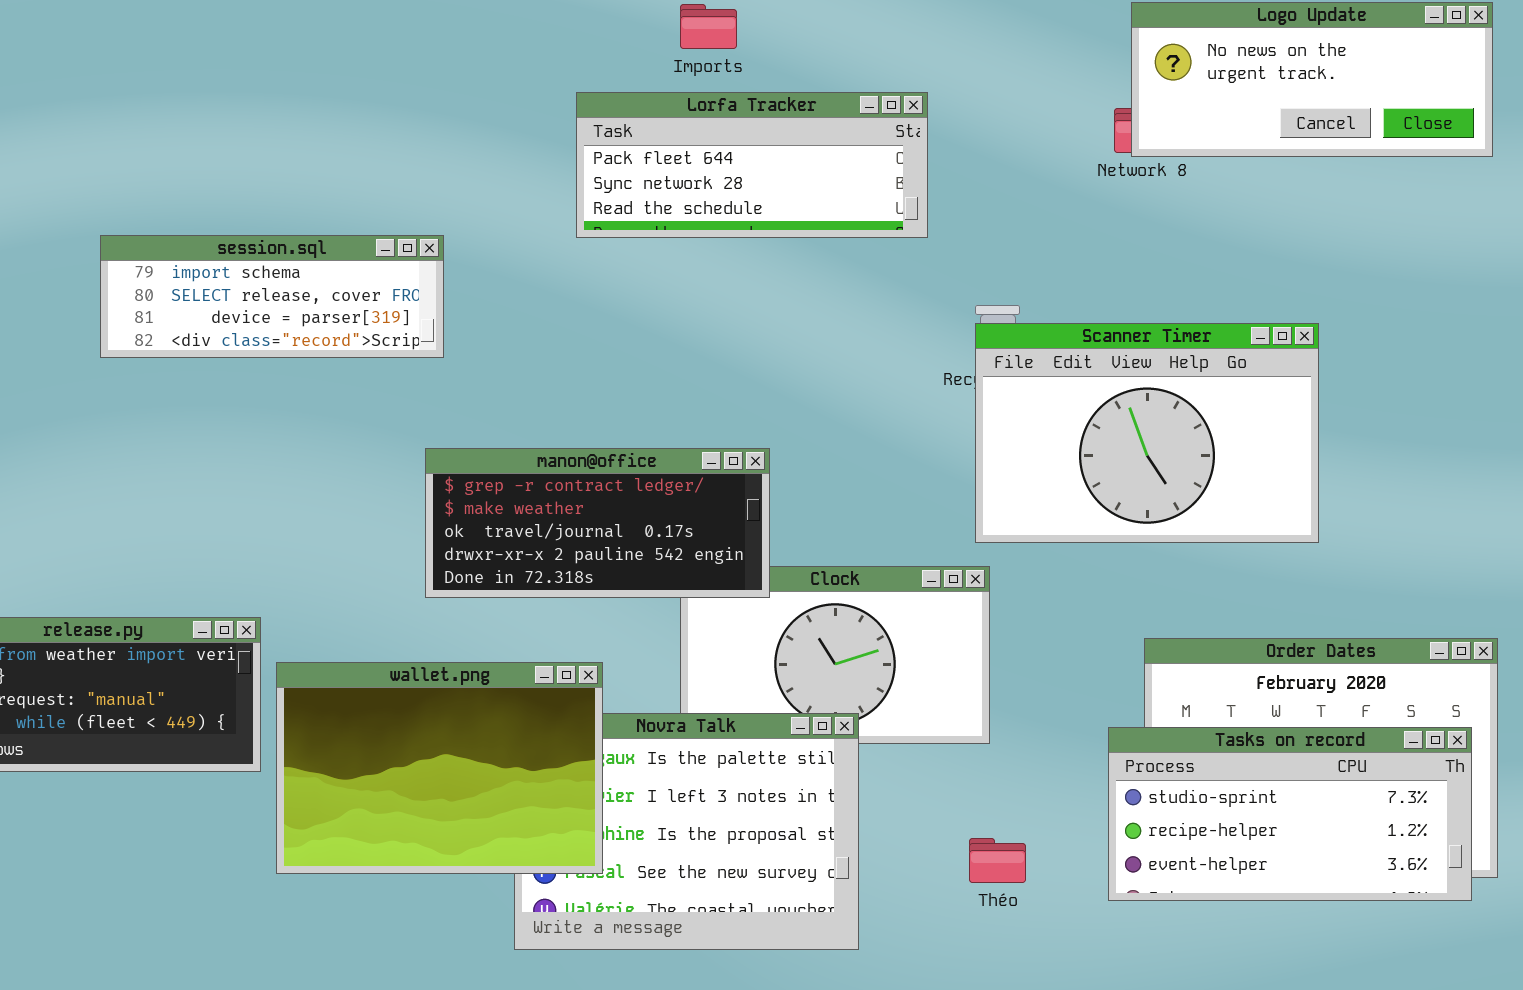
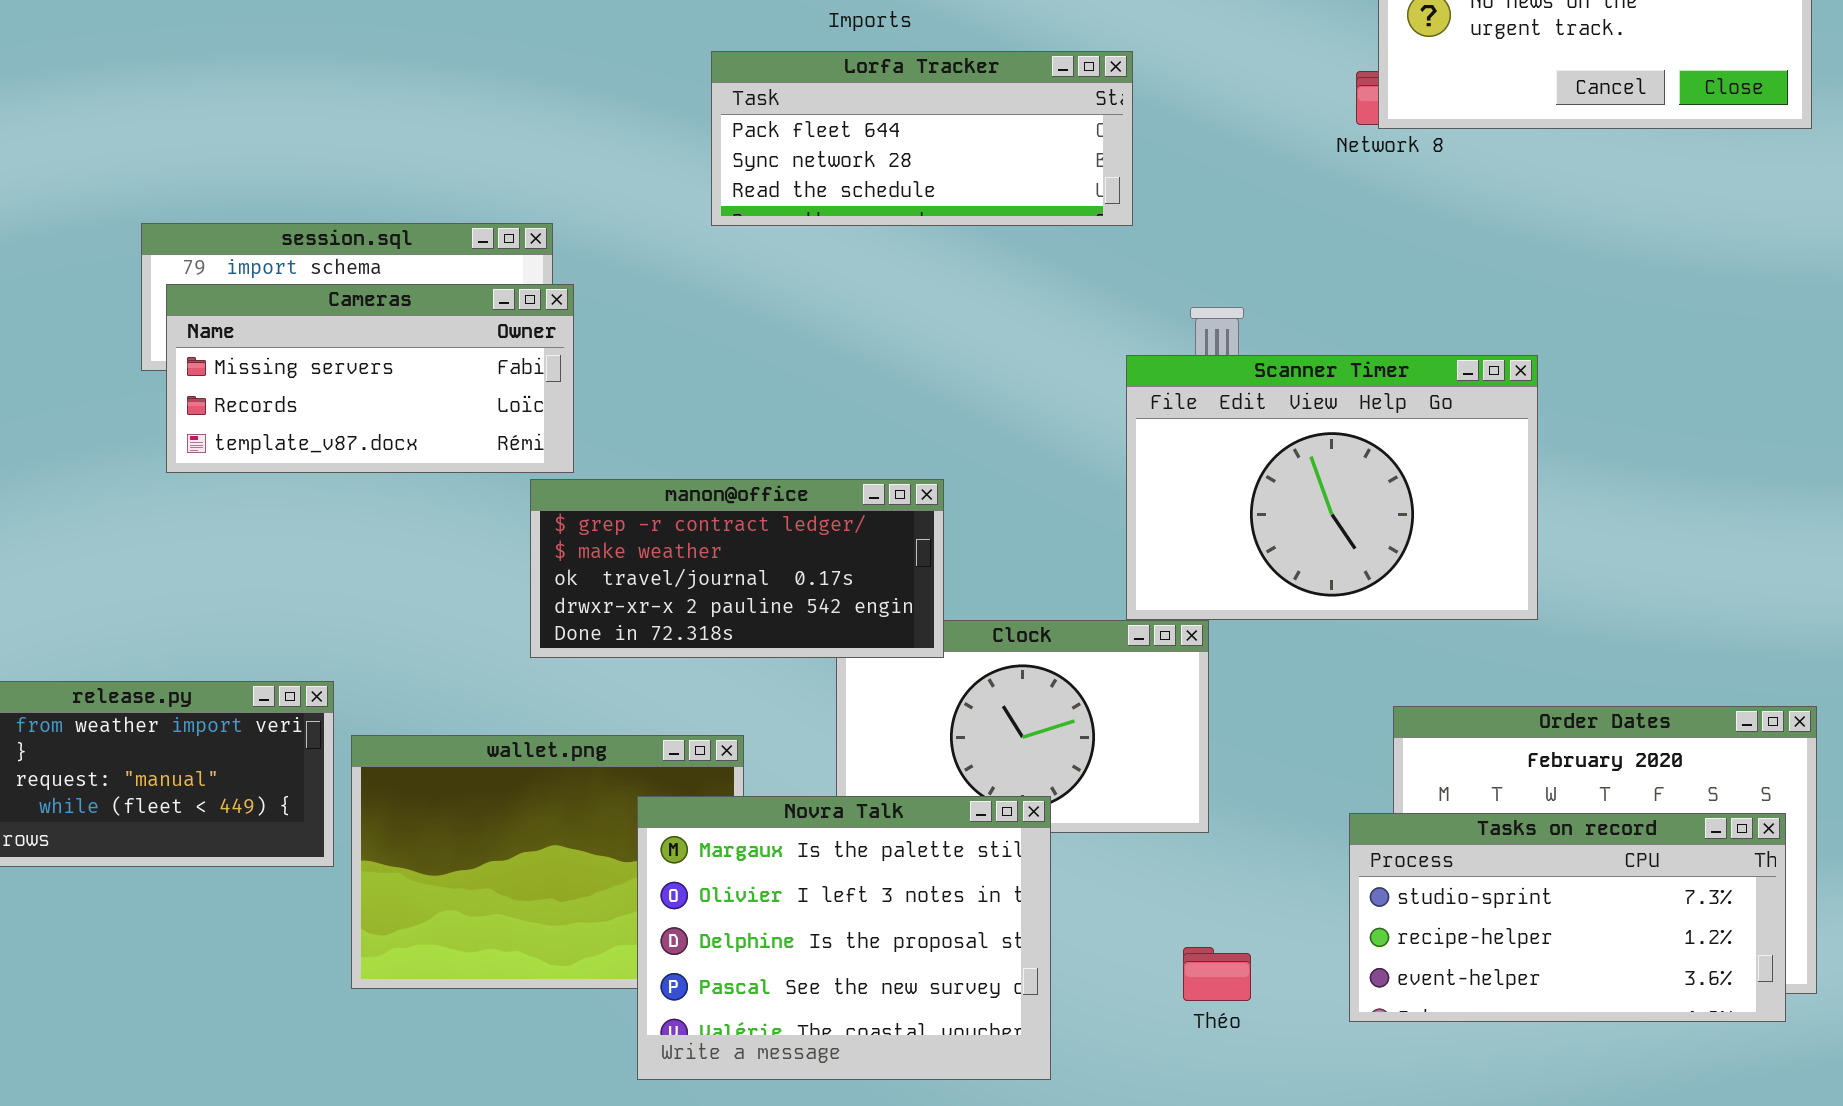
Cameras: none -> [166,284,574,473], opened
Scanner Timer: [975,323,1319,543] -> [1126,355,1538,620], moved
Novra Talk: [514,713,859,950] -> [637,796,1051,1080], raised

